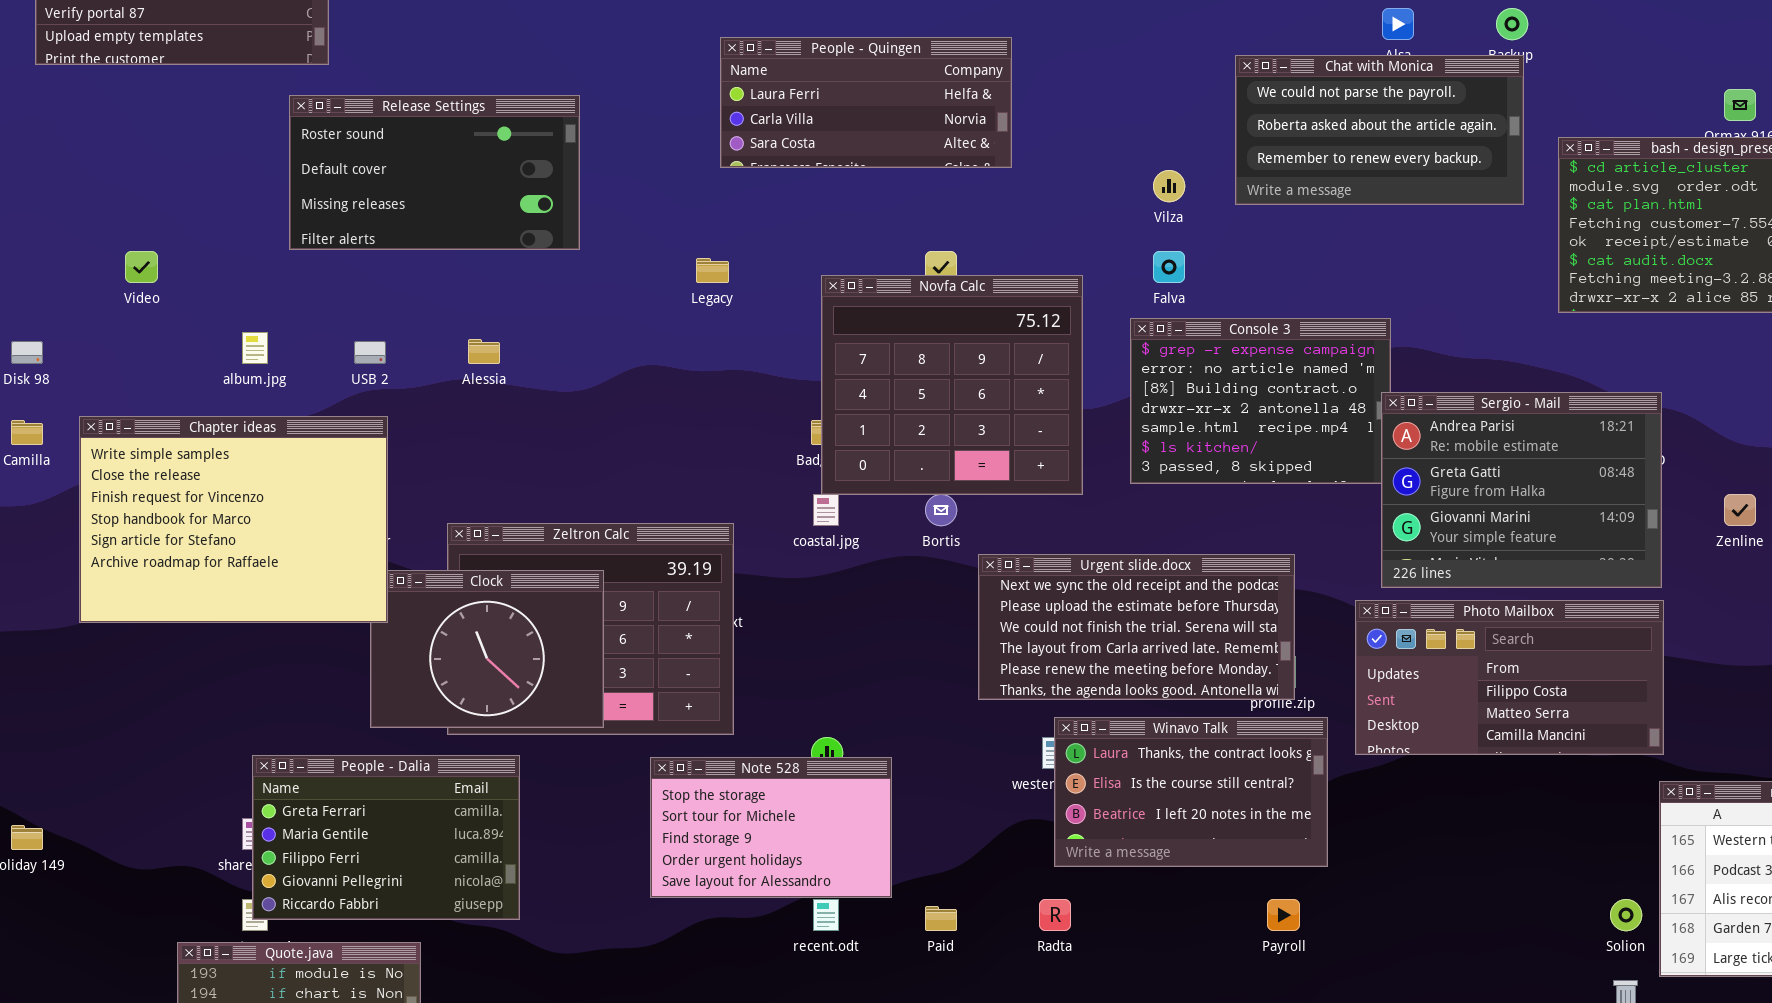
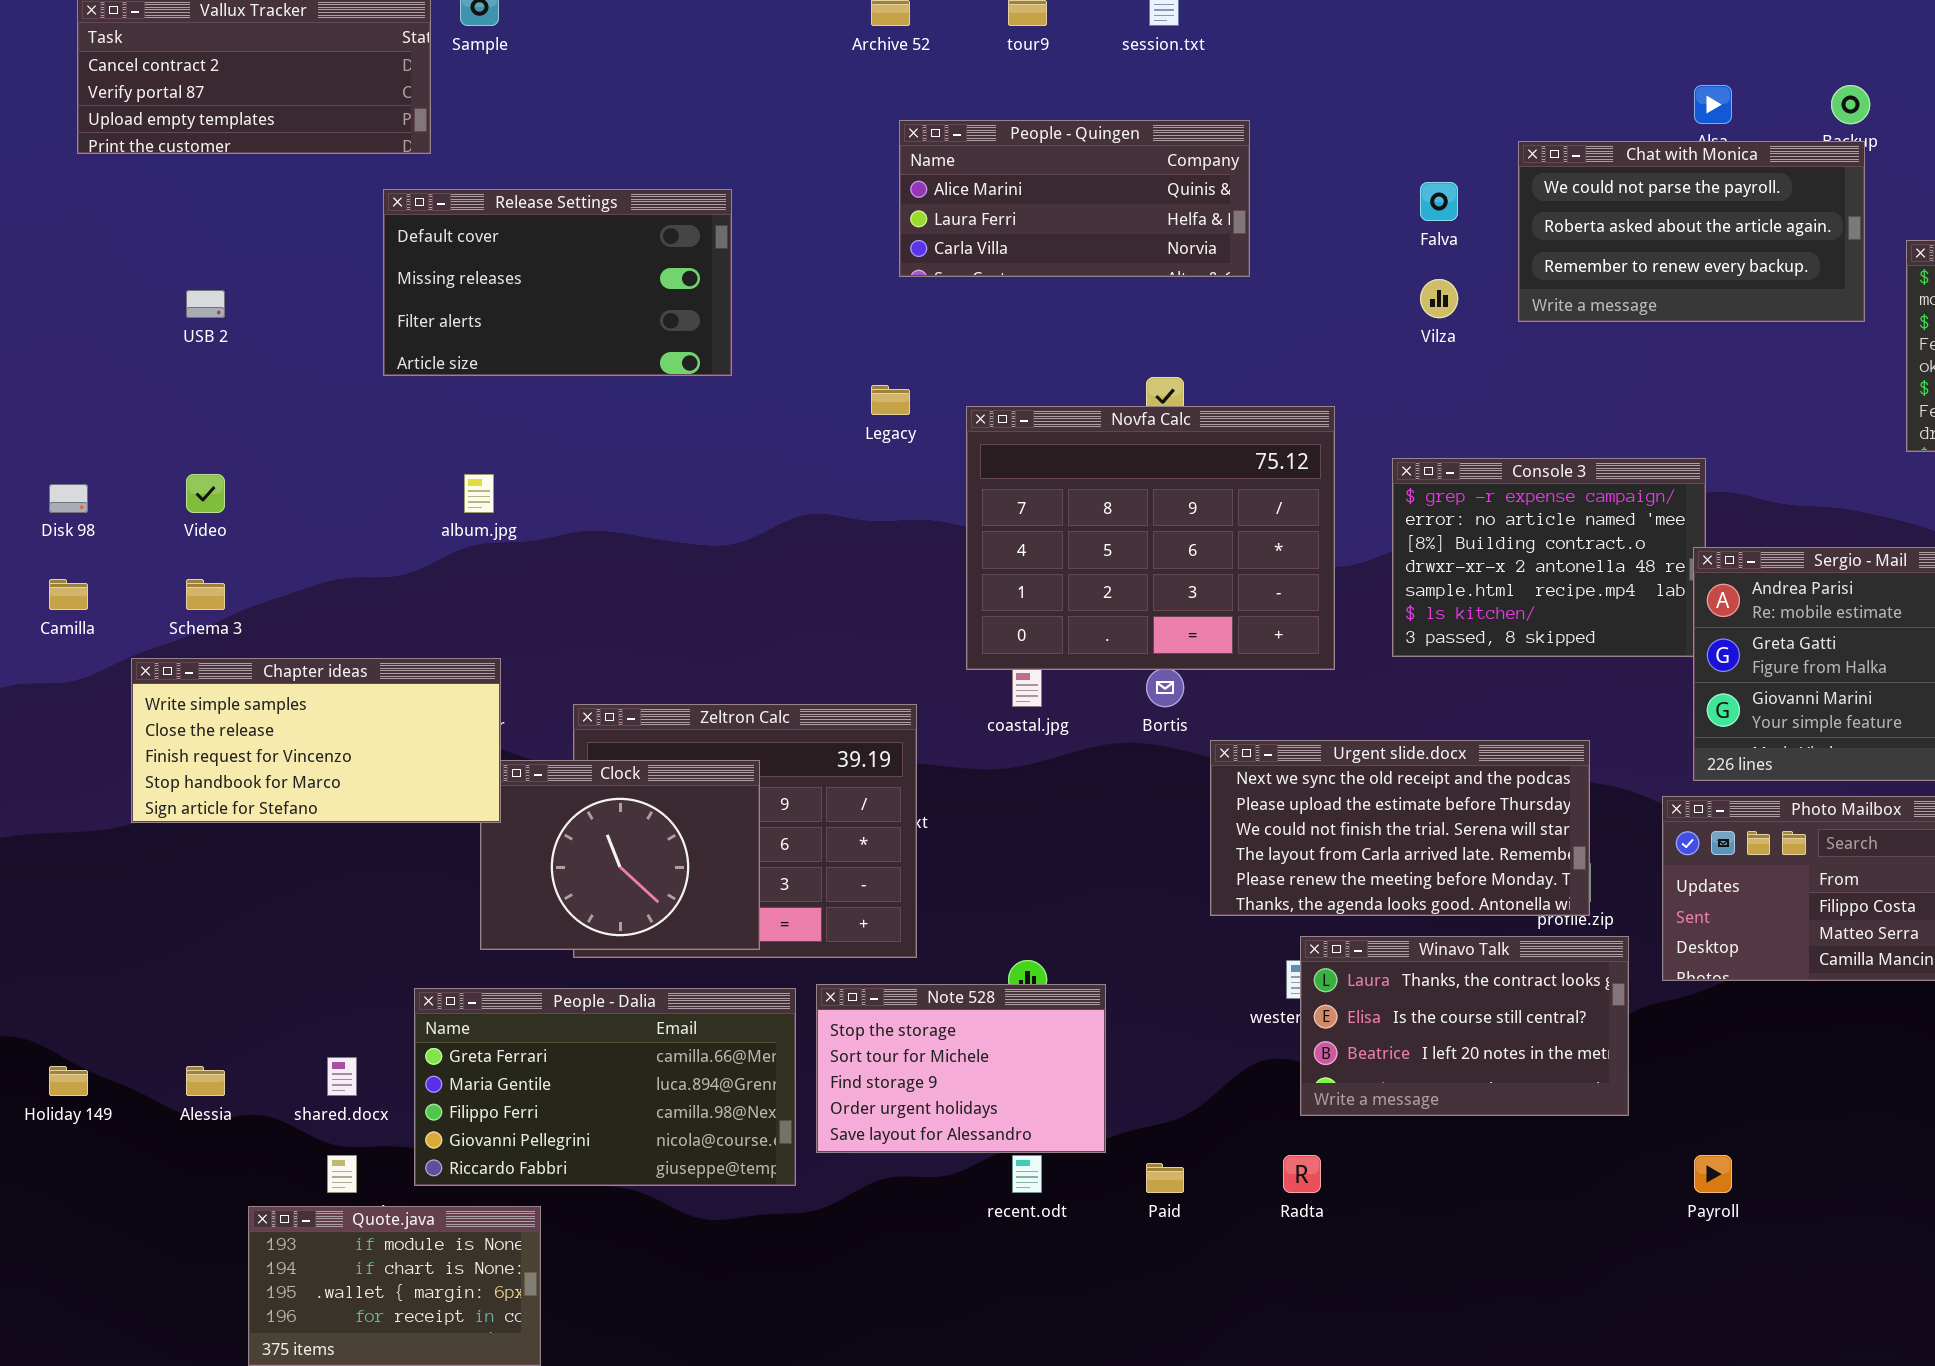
People - Quingen: [720,37,1012,168] -> [899,120,1250,277], scrolled up 1 row
Release Settings: [289,95,580,250] -> [383,189,732,376], scrolled down 1 row
Video: [125,251,158,283] -> [186,474,225,513], moved
Falva: [1153,251,1185,283] -> [1420,182,1458,221], moved
Novfa Calc: [821,275,1083,495] -> [966,406,1335,670], resized
album.jpg: [242,332,268,364] -> [464,474,494,513], moved
Alessia: [468,339,500,364] -> [186,1066,225,1096], moved
USB 2: [354,341,386,364] -> [186,290,225,318], moved
Chapter ideas: [79,416,388,623] -> [131,658,501,823], resized
People - Dalia: [252,755,520,920] -> [414,988,796,1186], moved, resized
Payroll: [1267,899,1300,931] -> [1694,1155,1732,1193], moved

